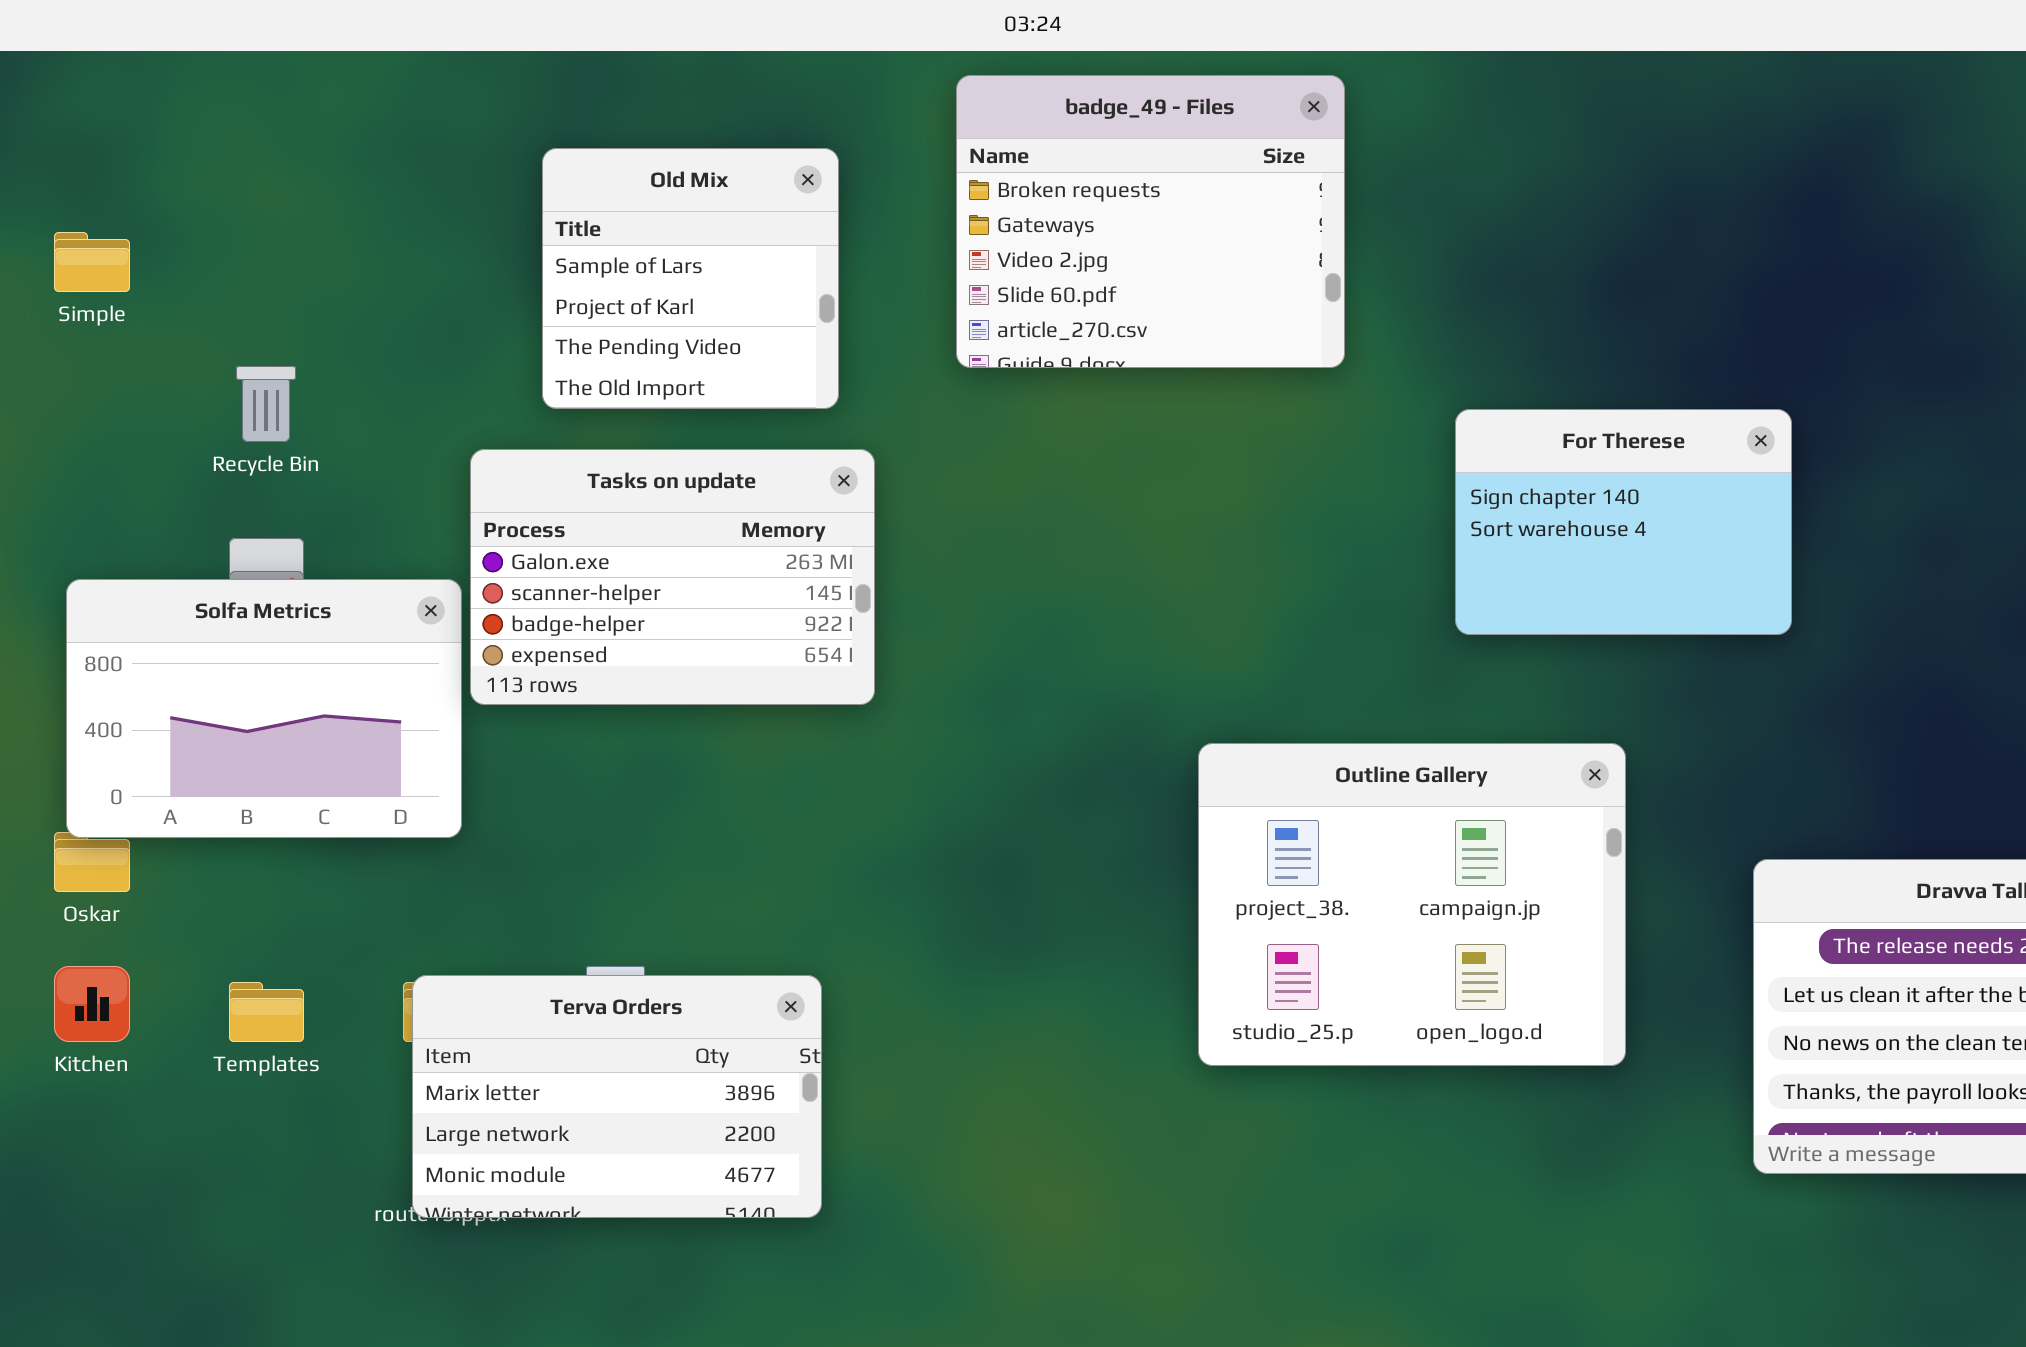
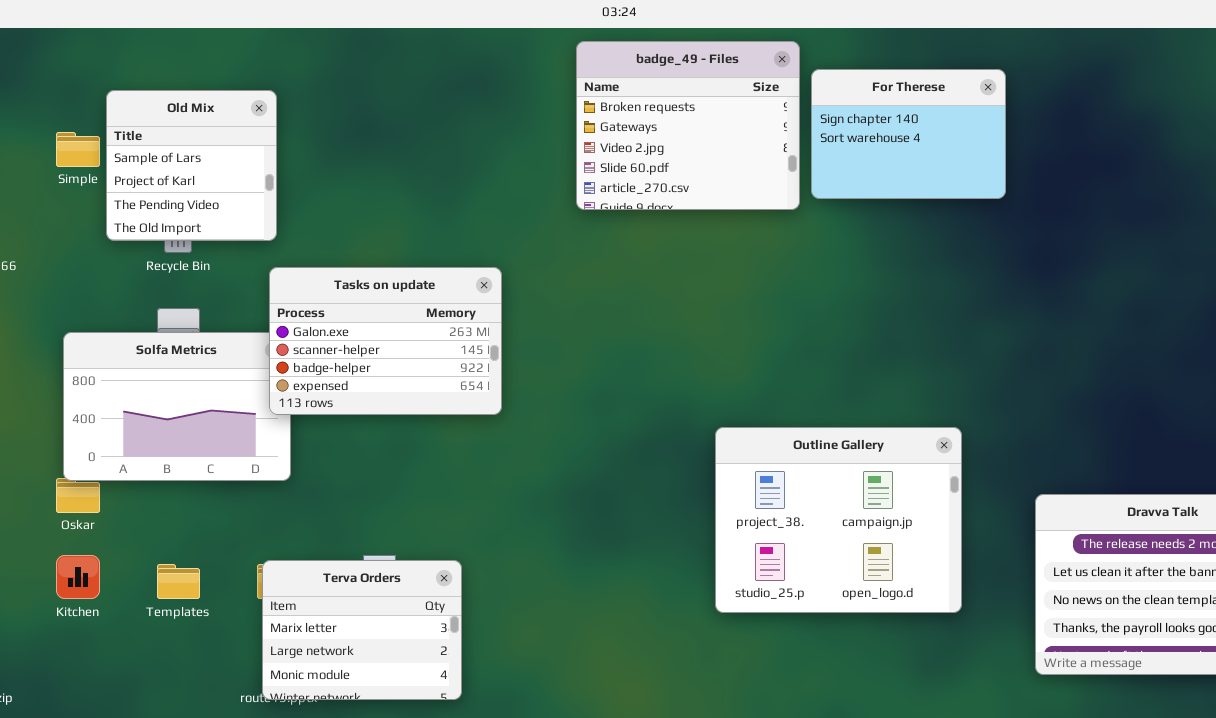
Old Mix: [542,148,839,409] -> [106,90,277,241], moved
For Therese: [1455,409,1792,635] -> [811,69,1006,199], moved
Tasks on update: [470,449,875,705] -> [269,267,502,415], moved
Terva Orders: [412,975,822,1218] -> [262,560,462,700], resized

